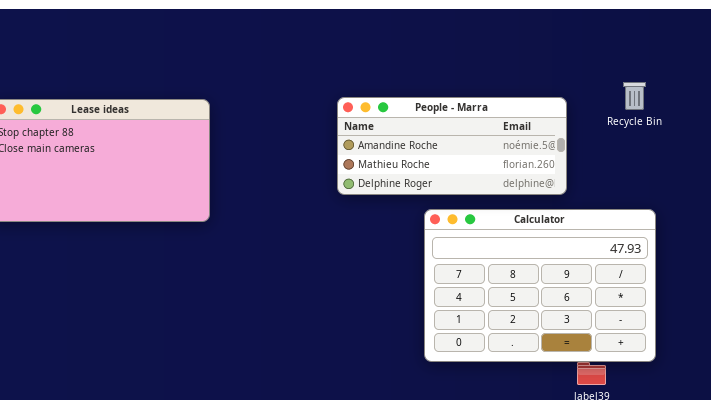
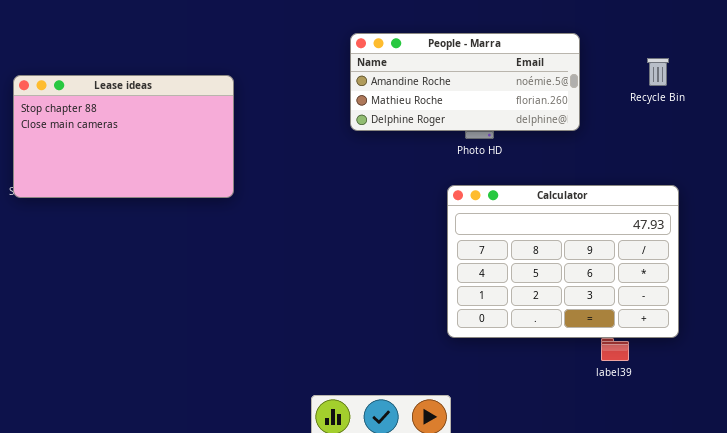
People - Marra: [337,97,567,195] -> [350,33,580,131], moved

